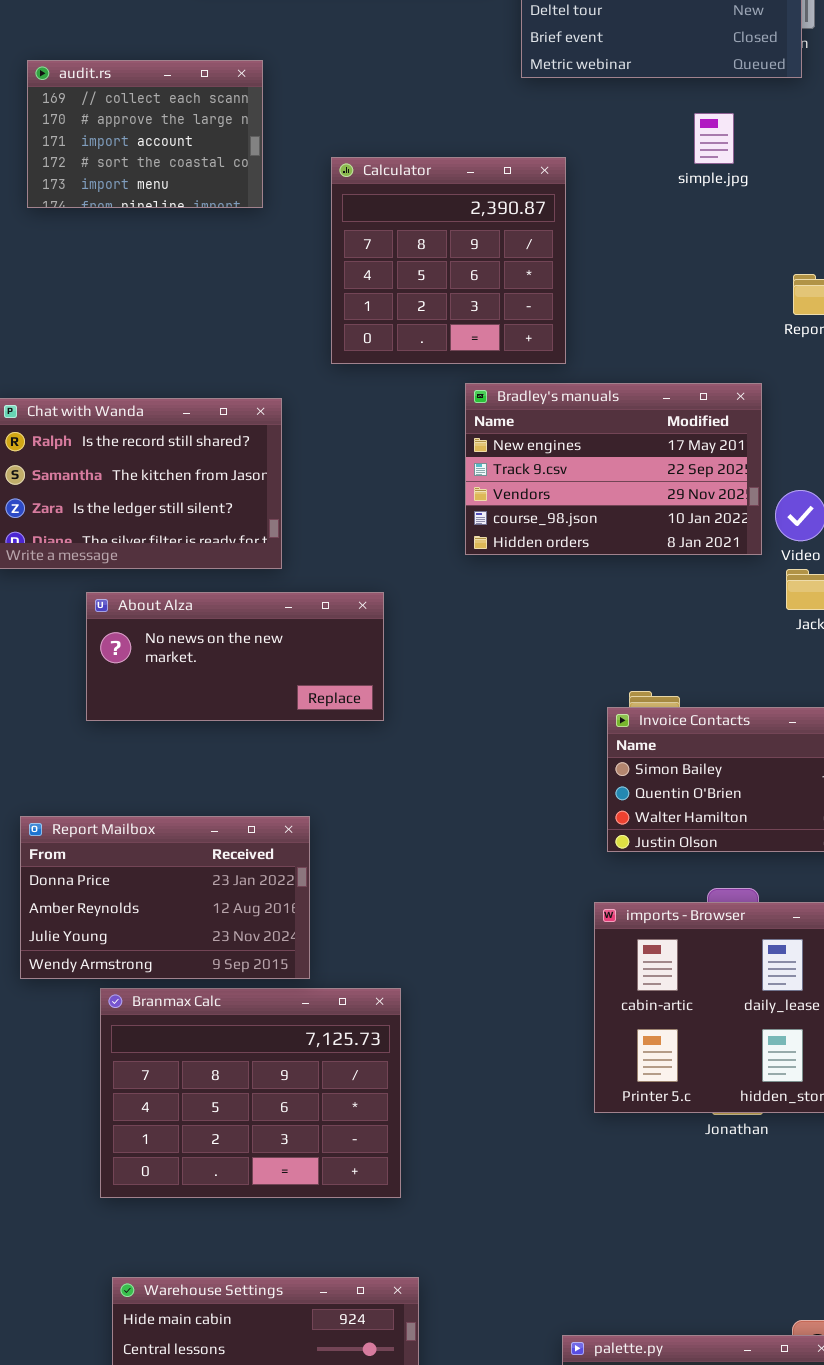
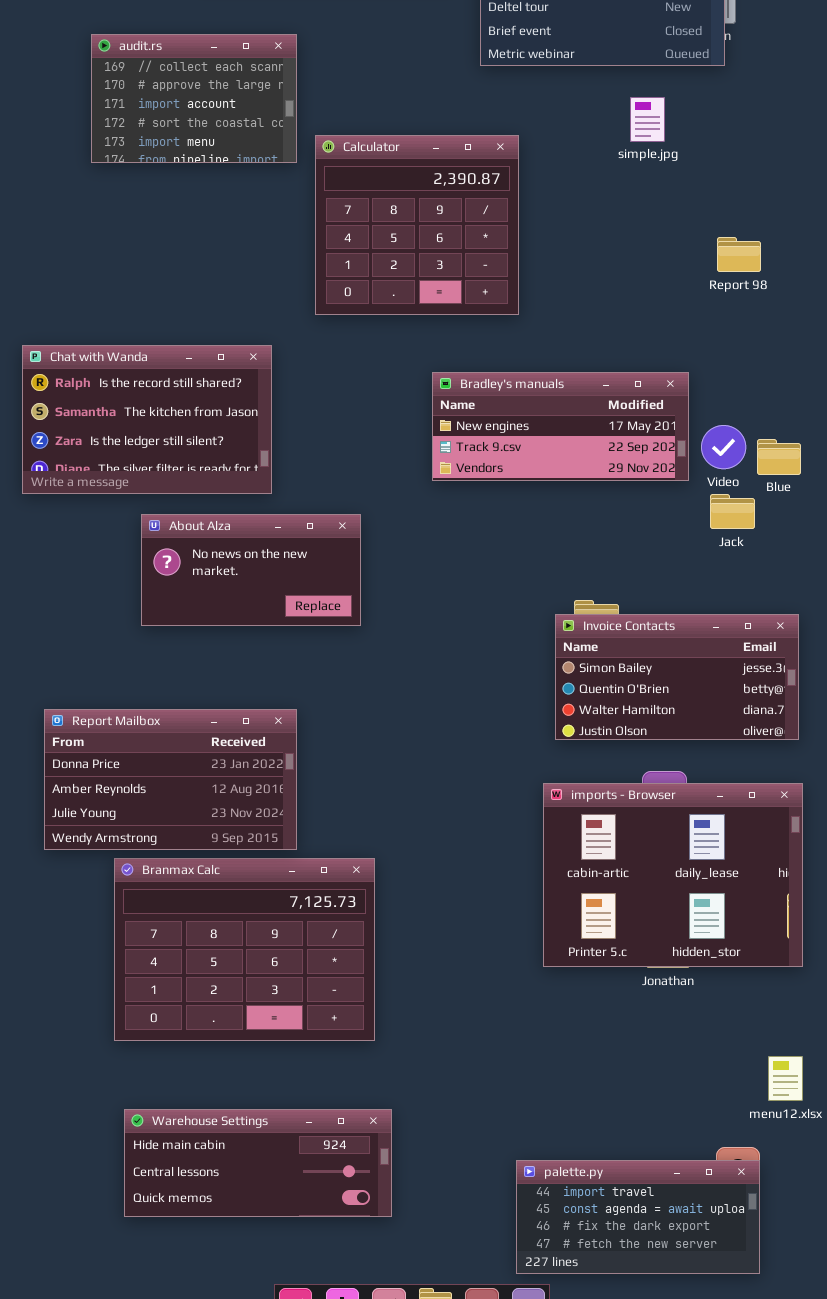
audit.rs: [27,60,263,208] -> [91,34,297,163], moved
Bradley's manuals: [465,383,762,555] -> [432,372,689,481], resized
About Alza: [86,592,384,721] -> [141,514,361,626], resized

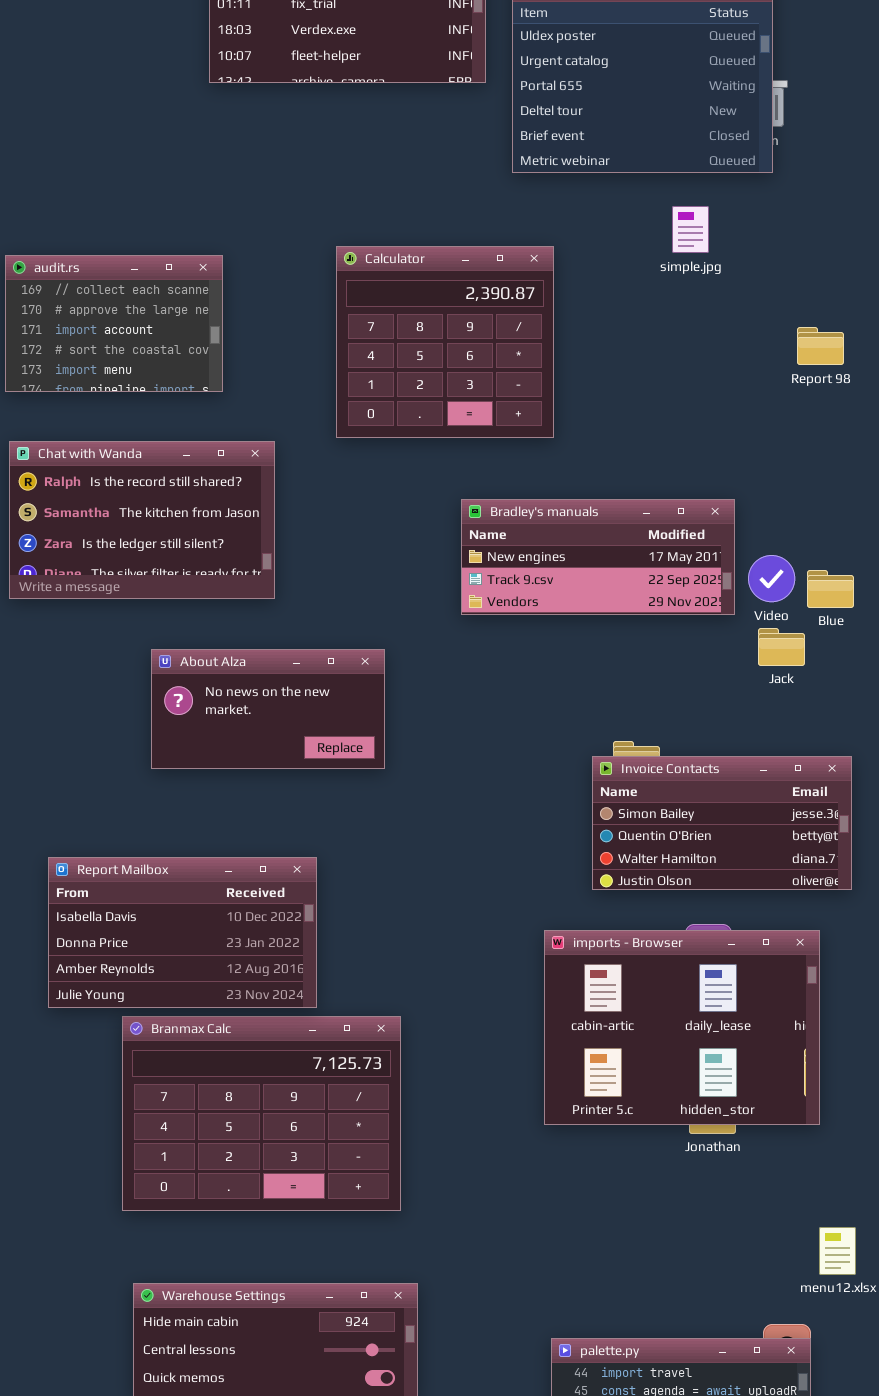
audit.rs: [91,34,297,163] -> [5,255,223,392], moved
Report 98: [717,237,761,272] -> [797,327,844,365], moved
Chat with Wanda: [22,345,272,494] -> [9,441,275,599], moved
Report Mailbox: [44,709,297,850] -> [48,857,317,1008], scrolled up 1 row
imports - Browser: [543,783,803,967] -> [544,930,820,1125], moved

